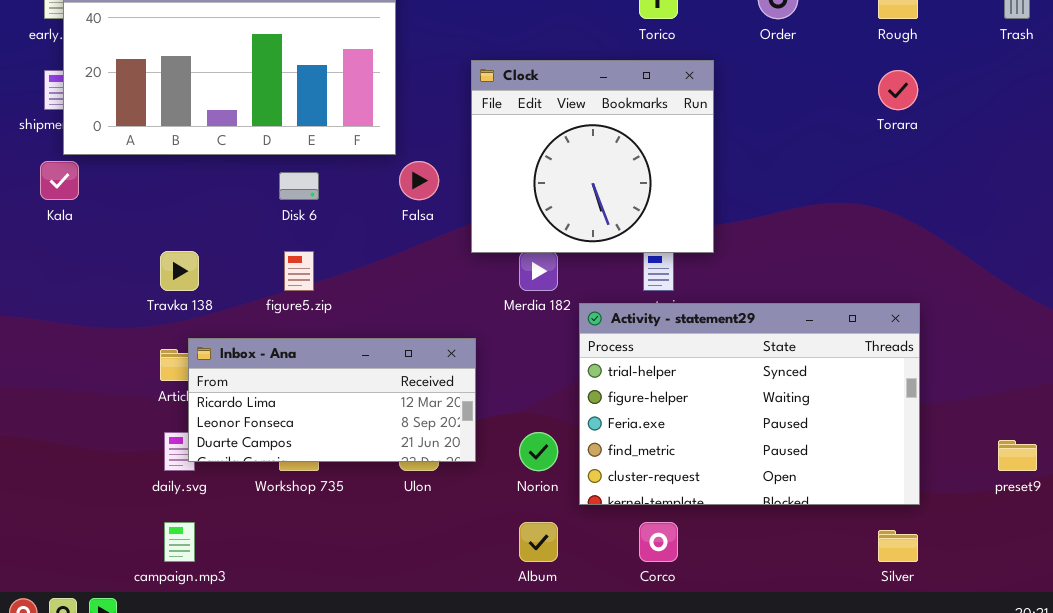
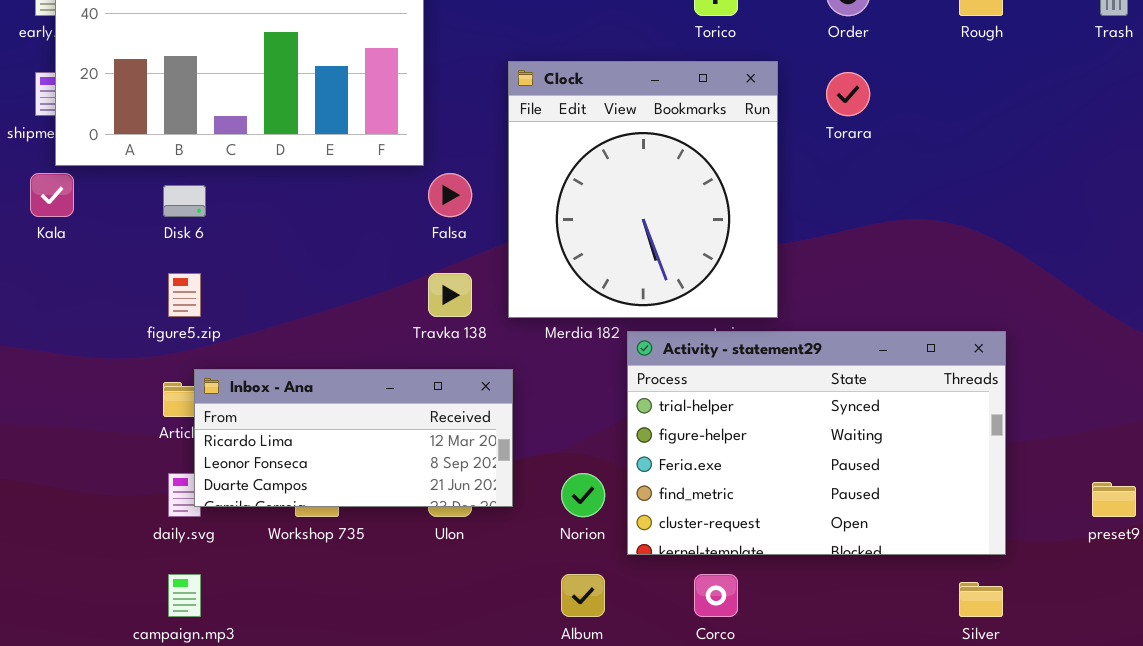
Clock: [471,60,714,253] -> [508,61,778,318], resized
Torara: [878,70,918,110] -> [826,72,870,116], moved
Disk 6: [279,172,319,200] -> [163,185,206,217], moved
Travka 138: [160,251,199,291] -> [428,273,472,317], moved
figure5.zip: [284,251,314,291] -> [168,273,201,317], moved

